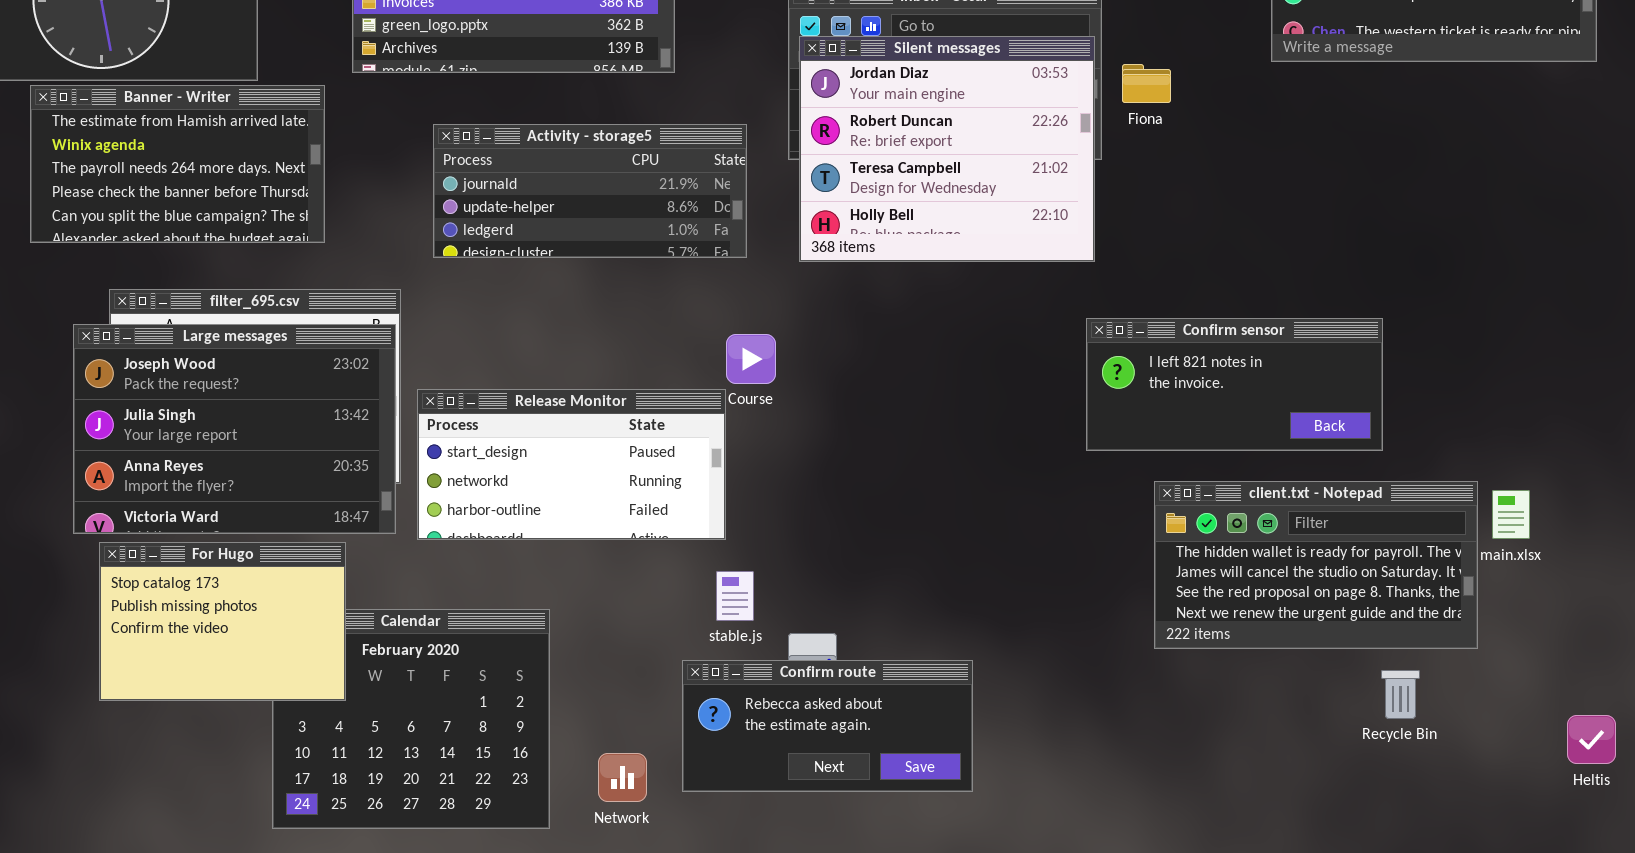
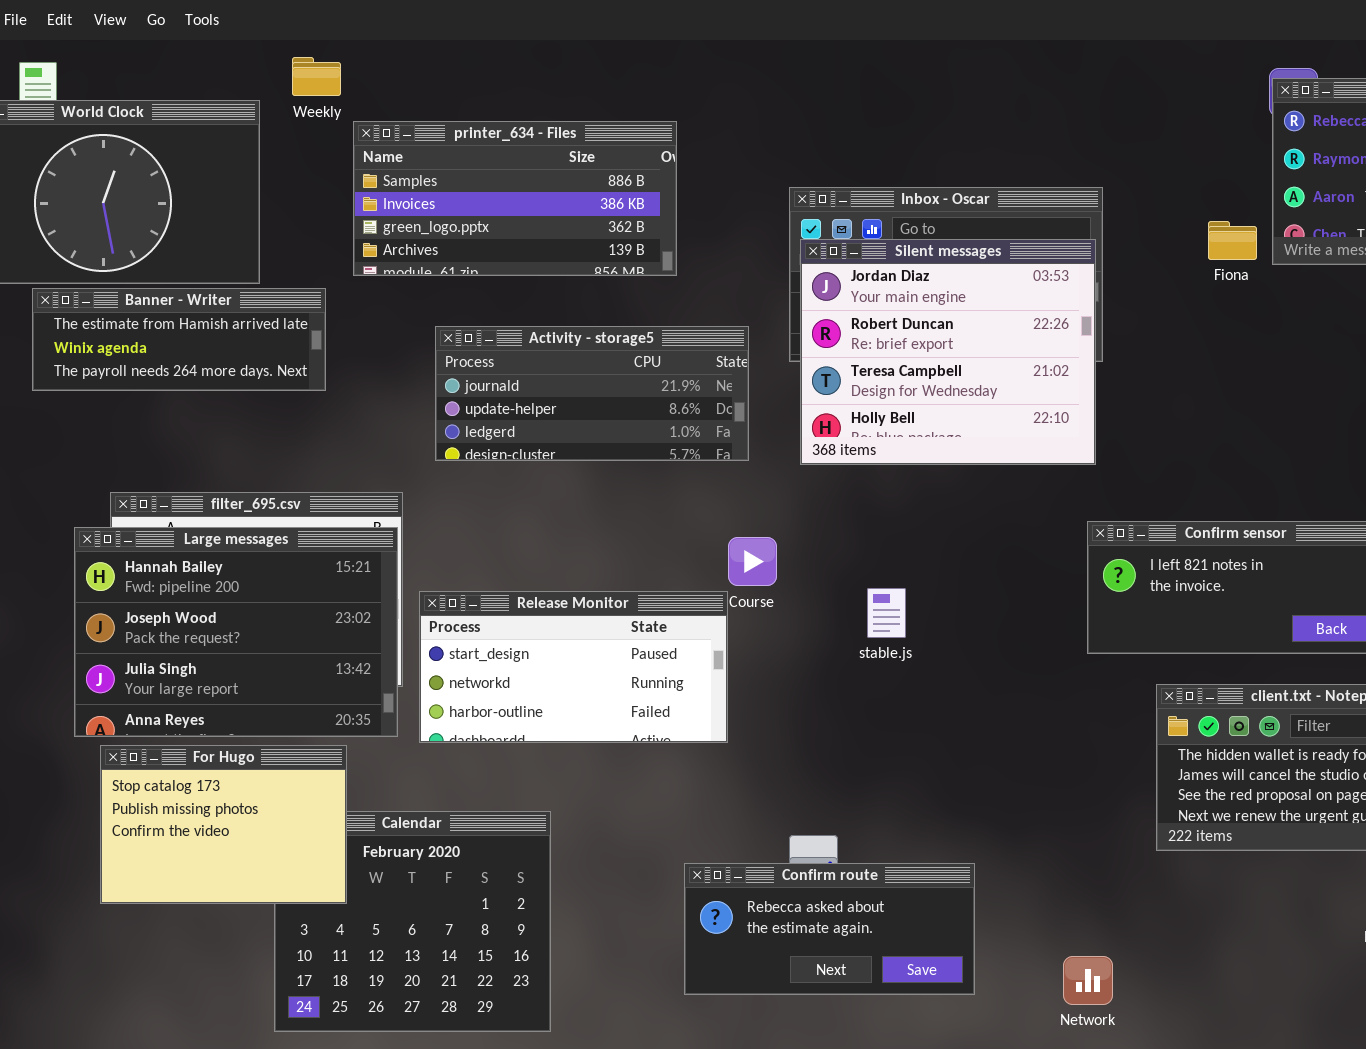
Fiona: [1122,64,1171,103] -> [1208,221,1257,260], moved
Banner - Writer: [30,85,325,243] -> [32,288,326,391], resized
Large messages: [73,324,396,534] -> [74,527,398,737], scrolled up 1 row
stable.js: [716,571,754,621] -> [867,588,906,638], moved
Network: [598,753,647,802] -> [1063,956,1113,1005], moved

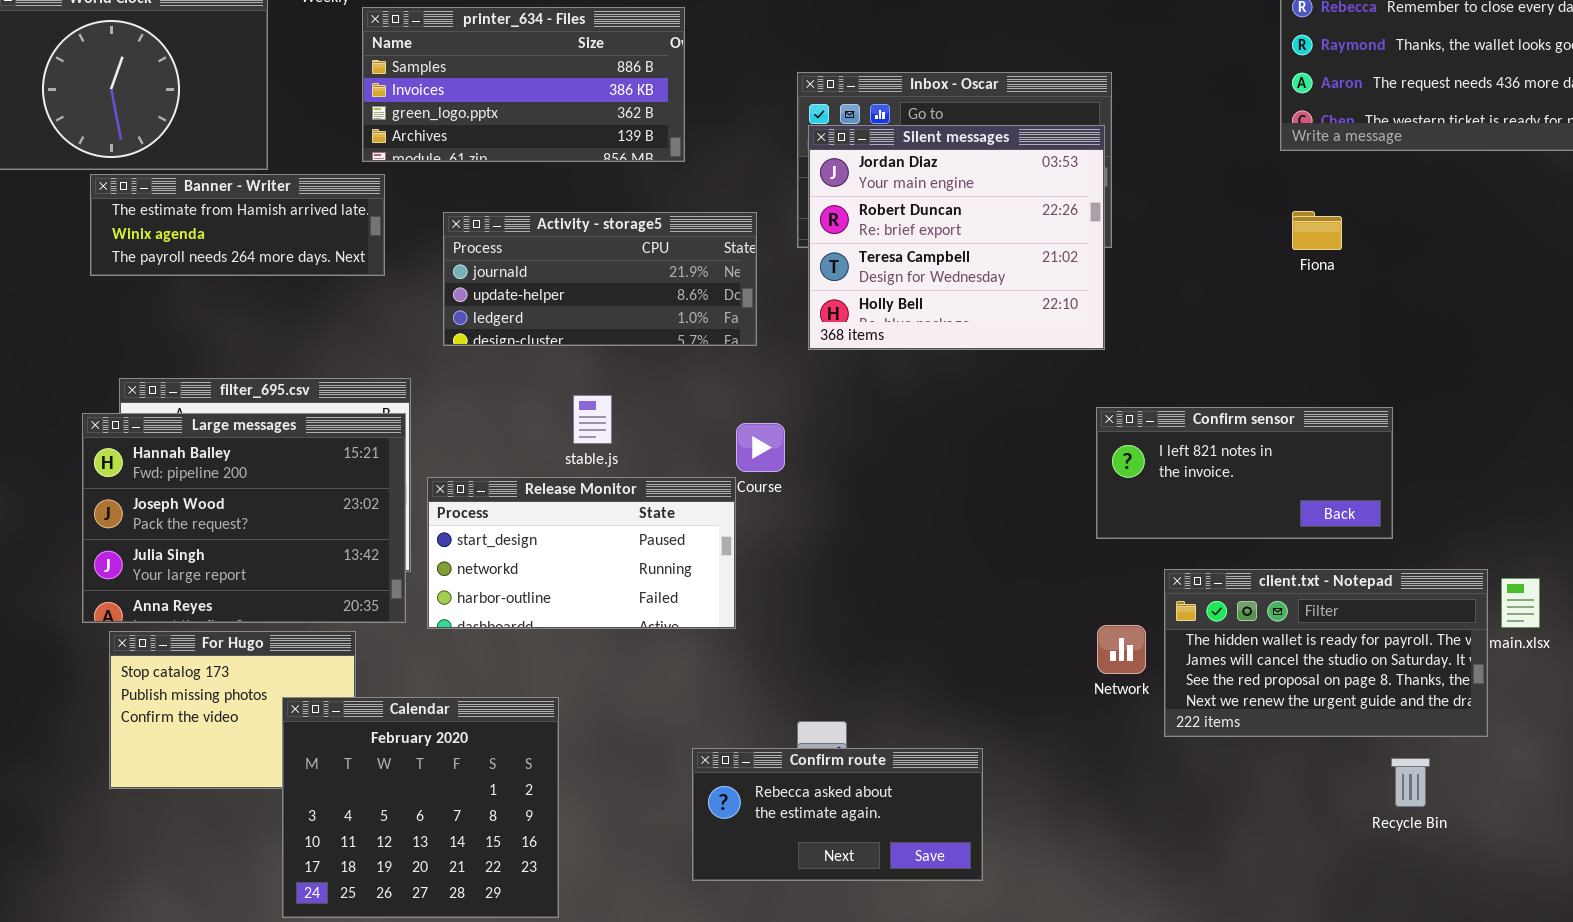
Fiona: [1208,221,1257,260] -> [1292,211,1342,250], moved
Banner - Writer: [32,288,326,391] -> [90,174,385,276], moved
stable.js: [867,588,906,638] -> [573,395,612,444], moved
Calendar: [274,811,551,1032] -> [282,697,559,918], raised
Network: [1063,956,1113,1005] -> [1097,625,1146,674], moved

